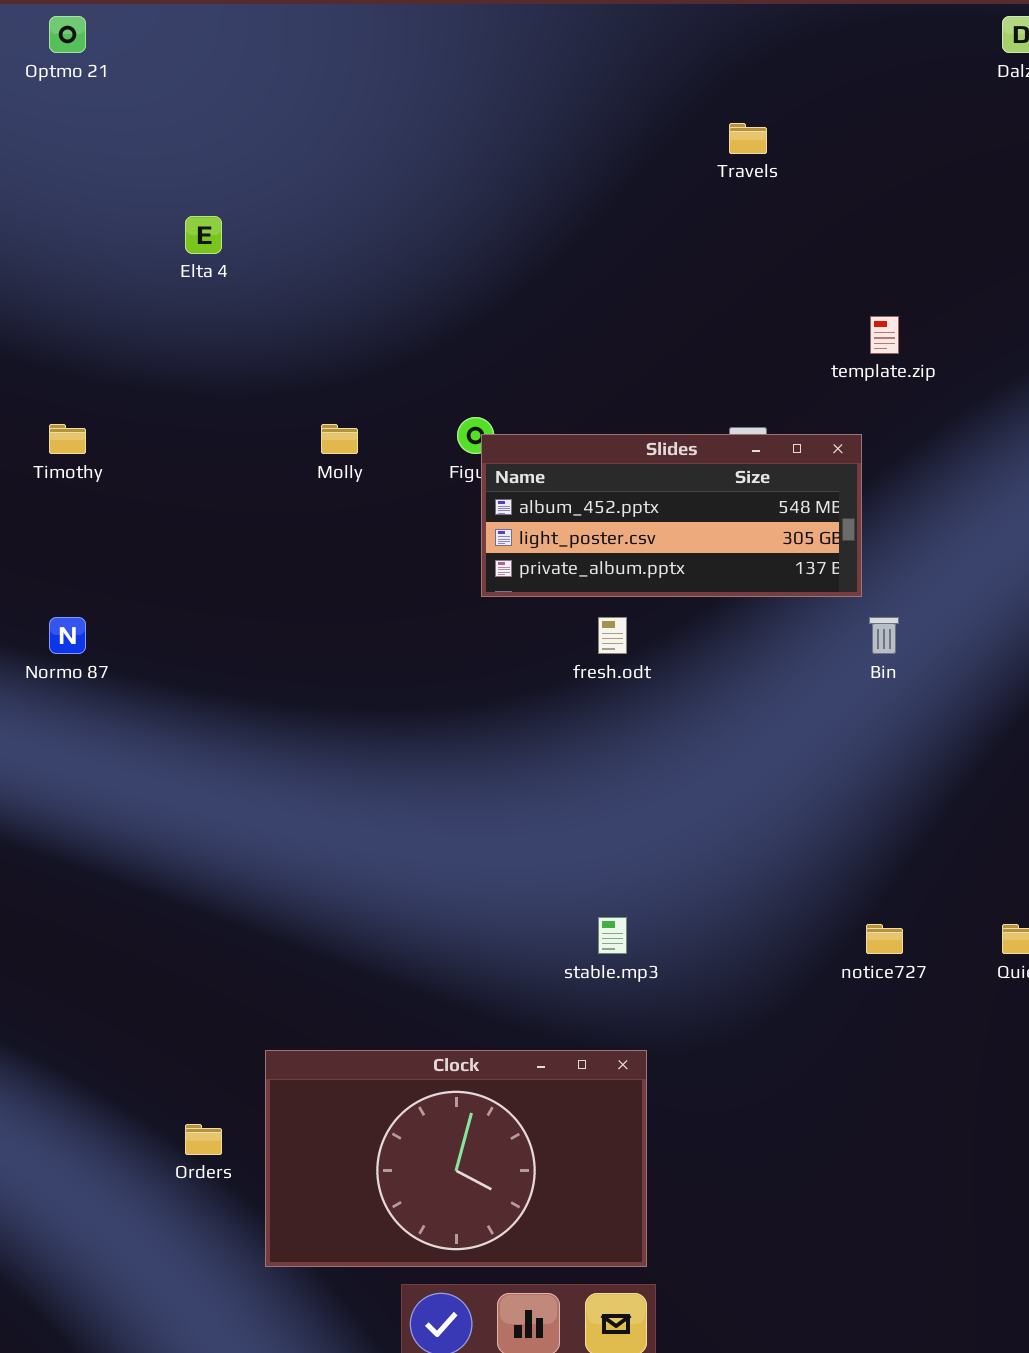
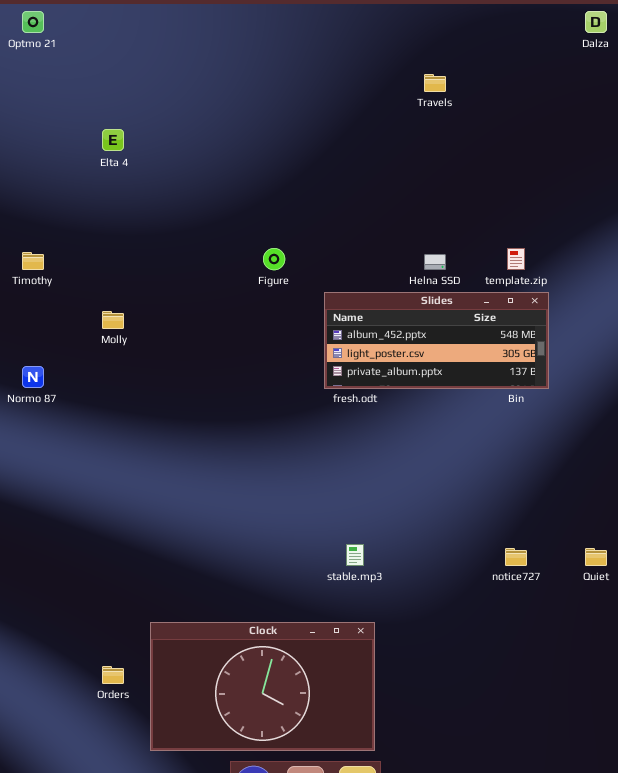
template.zip: [870,316,899,354] -> [507,248,525,270], moved
Molly: [321,424,358,454] -> [102,311,124,329], moved
Slides: [481,434,862,597] -> [324,292,549,389], moved

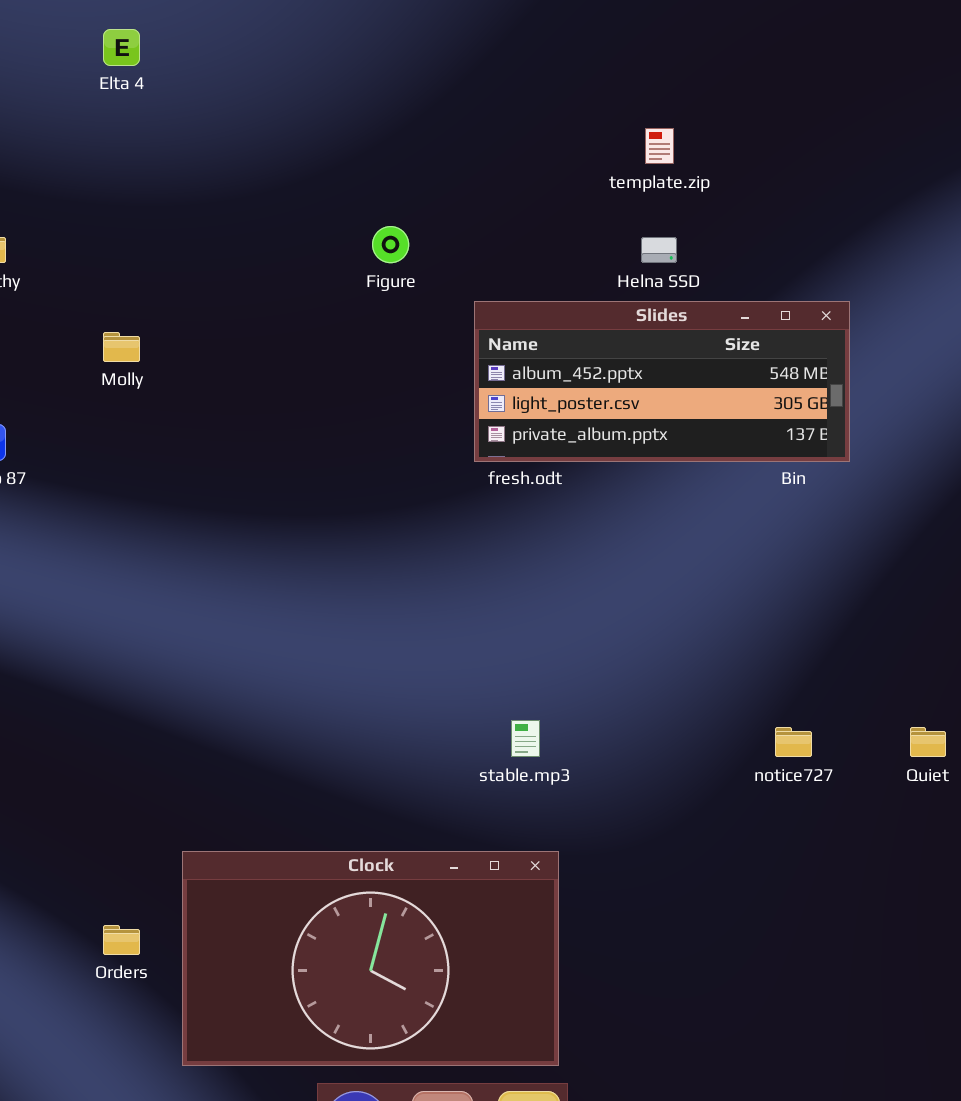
template.zip: [507,248,525,270] -> [645,128,674,164], moved

